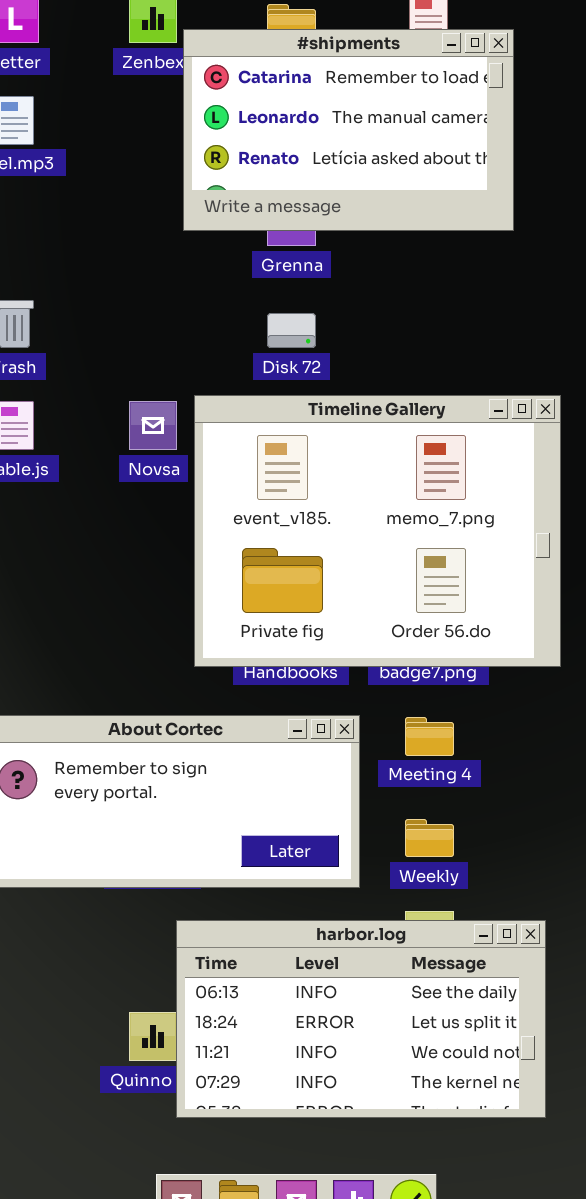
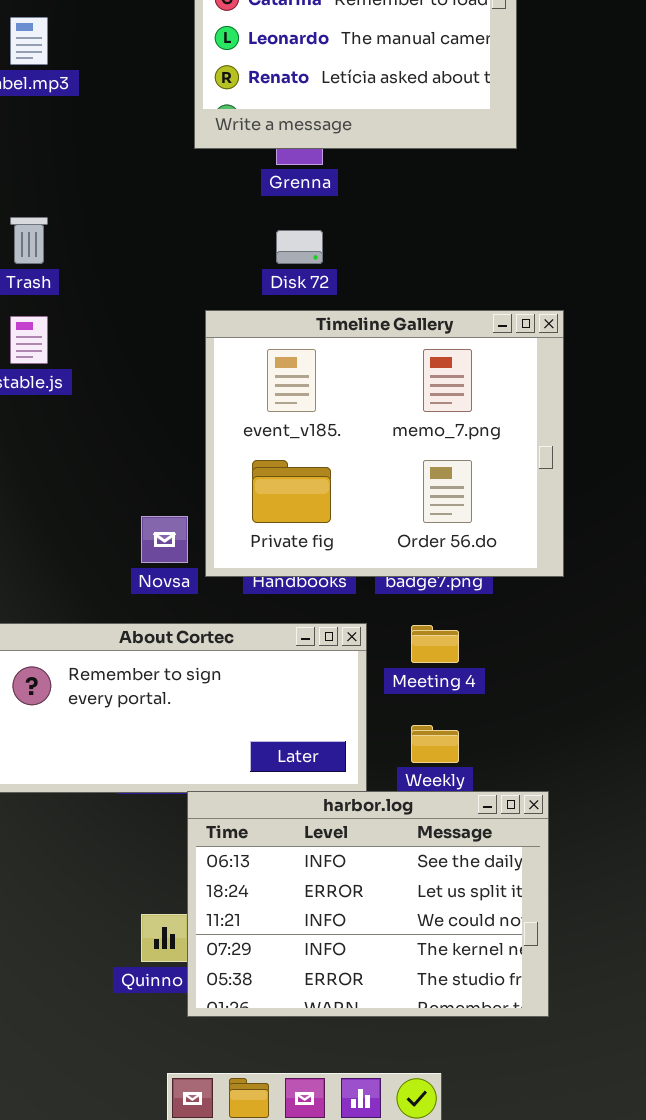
Novsa: [129,401,177,450] -> [141,516,188,563], moved
harbor.log: [176,920,546,1118] -> [187,791,549,1017], resized

